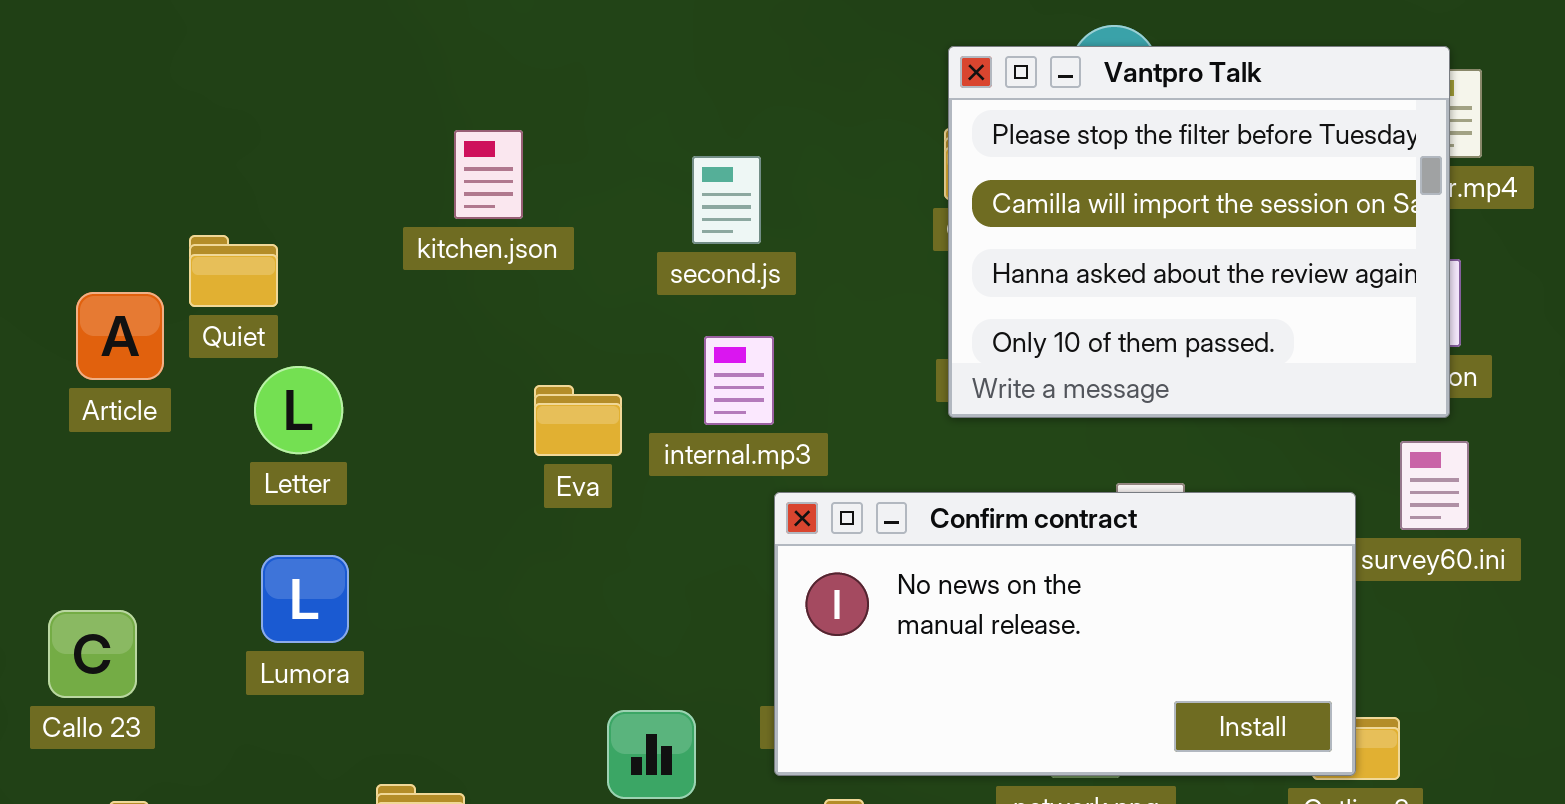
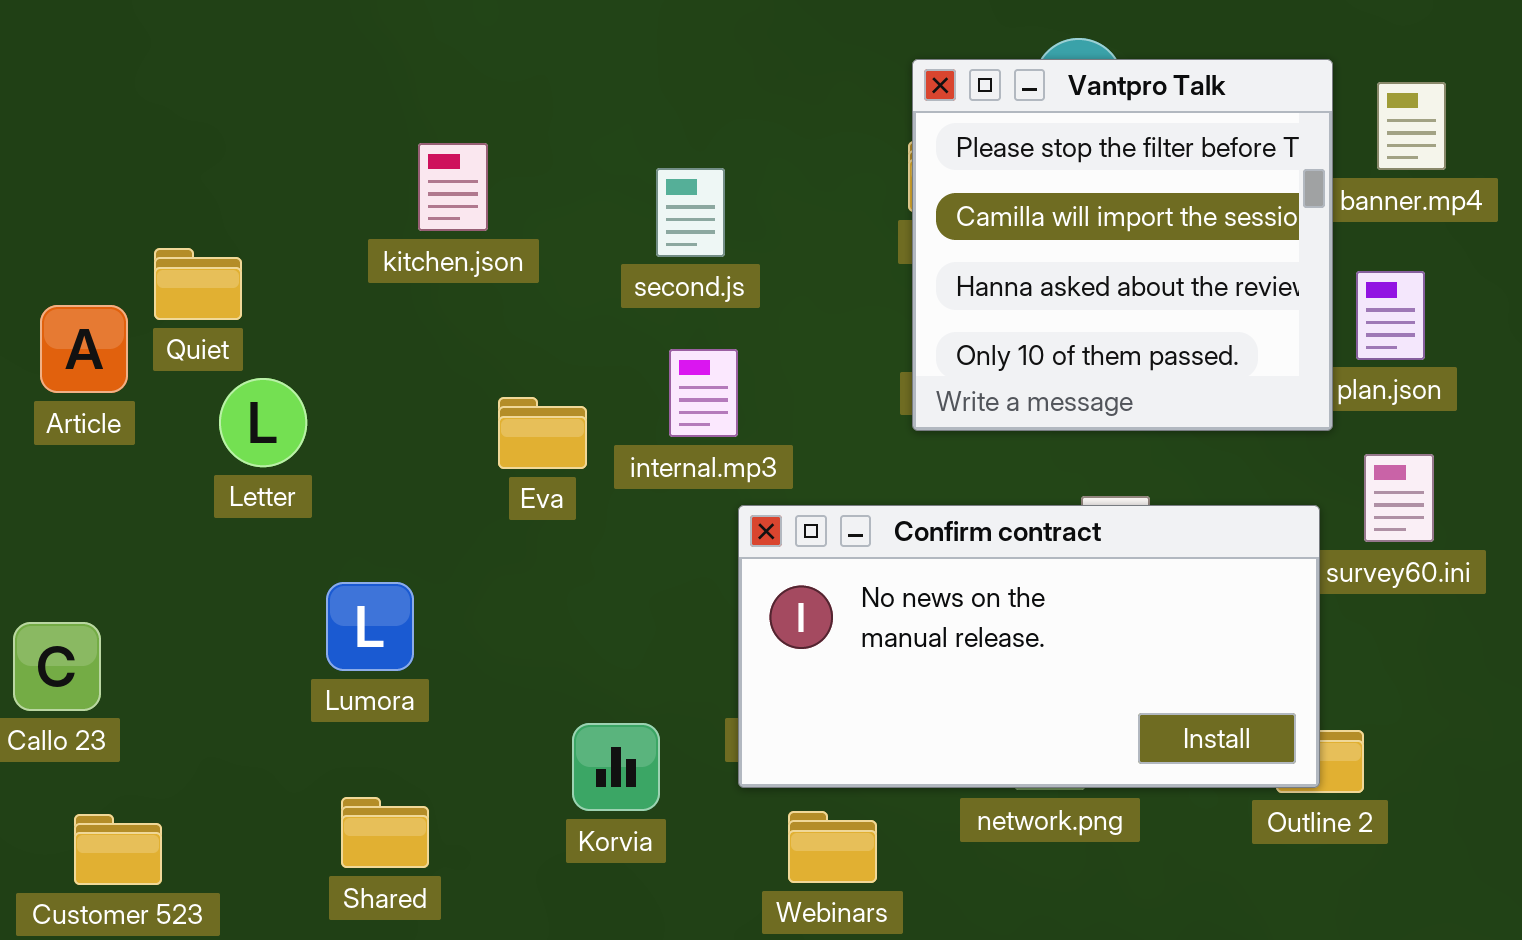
Vantpro Talk: [948,46,1450,418] -> [912,59,1333,431], resized
Lumora: [261,555,349,643] -> [326,582,414,671], moved

